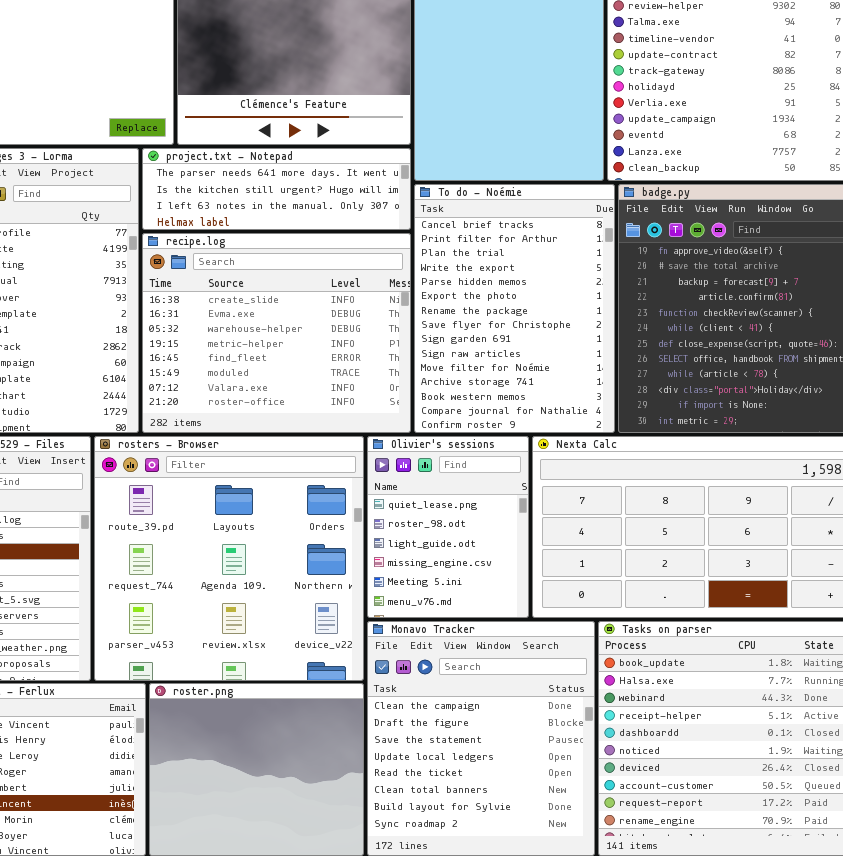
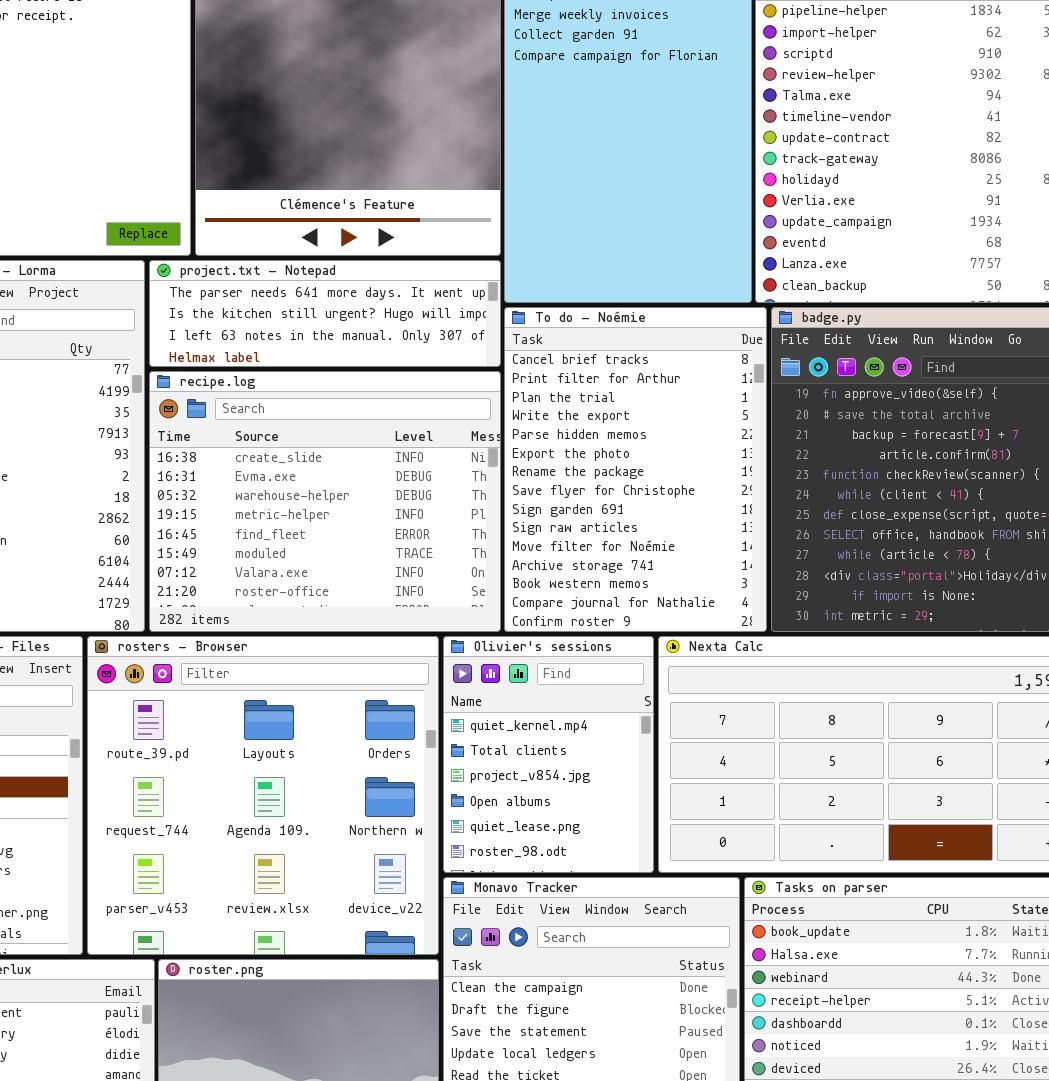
Olivier's sessions: [367,436,529,618] -> [443,636,654,873], scrolled up 4 rows

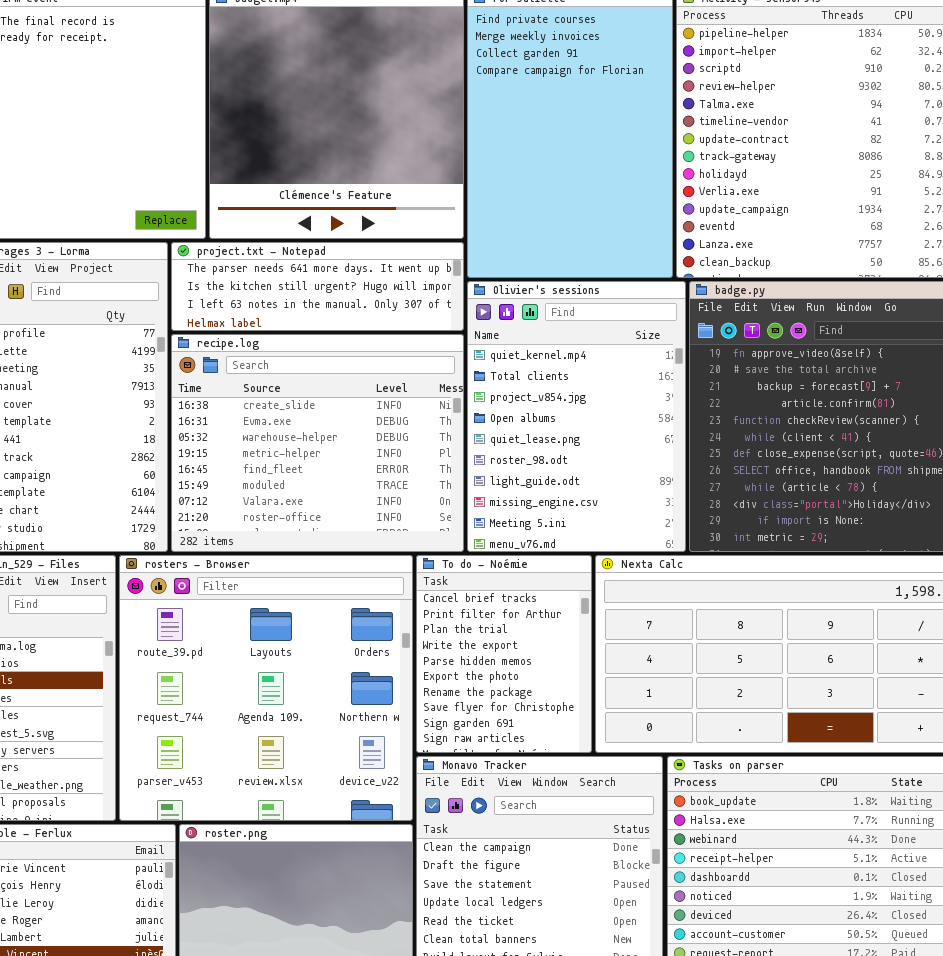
To do - Noémie: [504,307,767,632] -> [416,555,592,753], moved, resized
Olivier's sessions: [443,636,654,873] -> [467,281,686,552], moved, resized

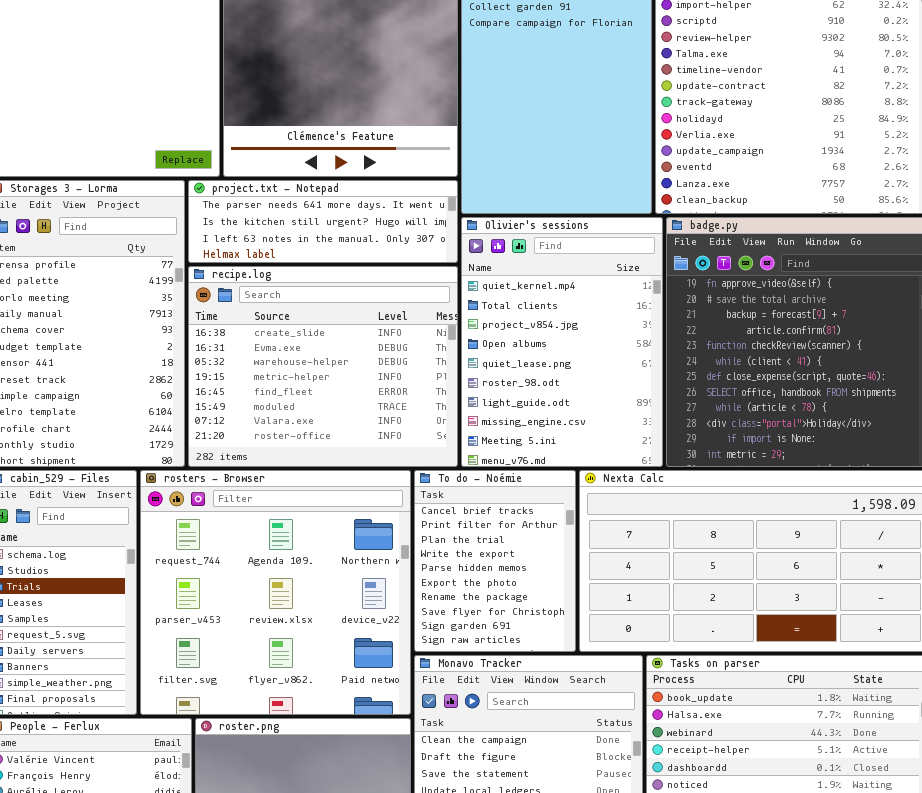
rosters - Browser: [119,555,413,821] -> [140,470,411,715], scrolled down 1 row

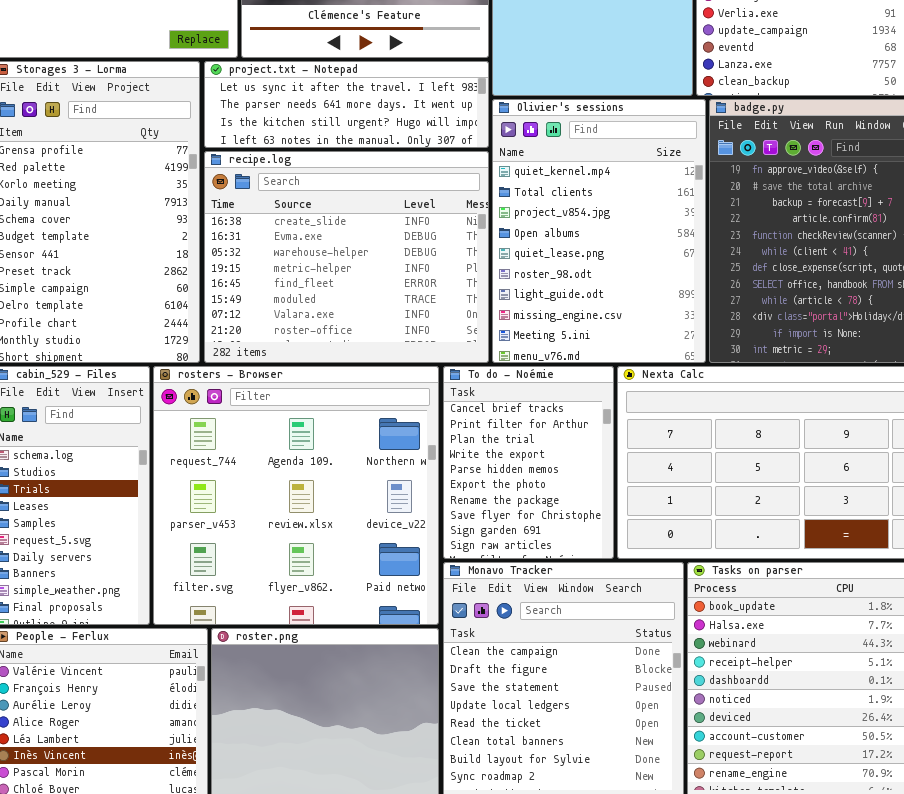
project.txt - Notepad: [188,180,458,263] -> [204,61,489,148], scrolled up 1 row

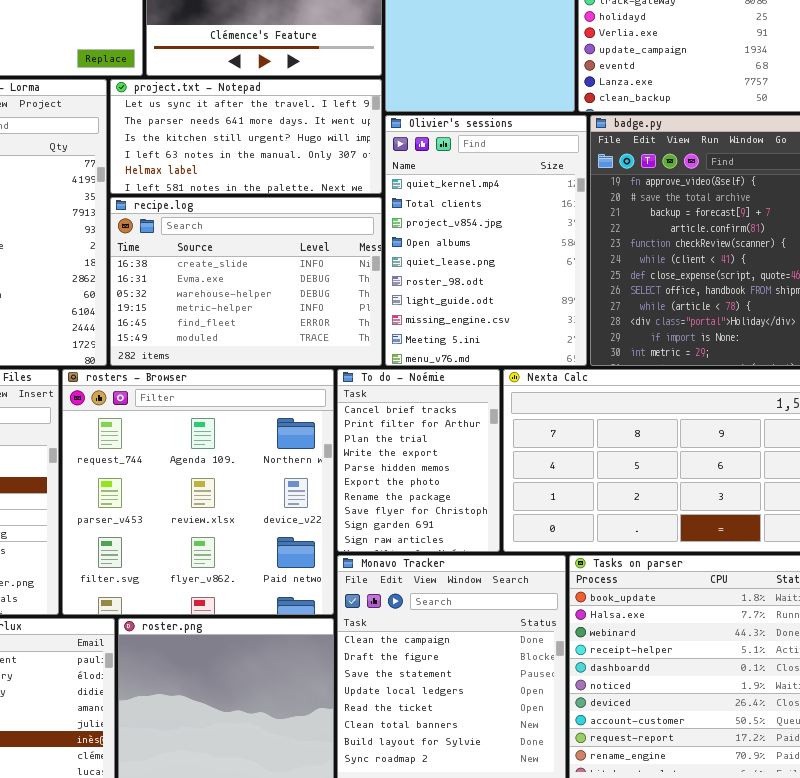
project.txt - Notepad: [204,61,489,148] -> [110,79,382,194], resized
recipe.log: [204,151,489,363] -> [110,197,382,366], resized

